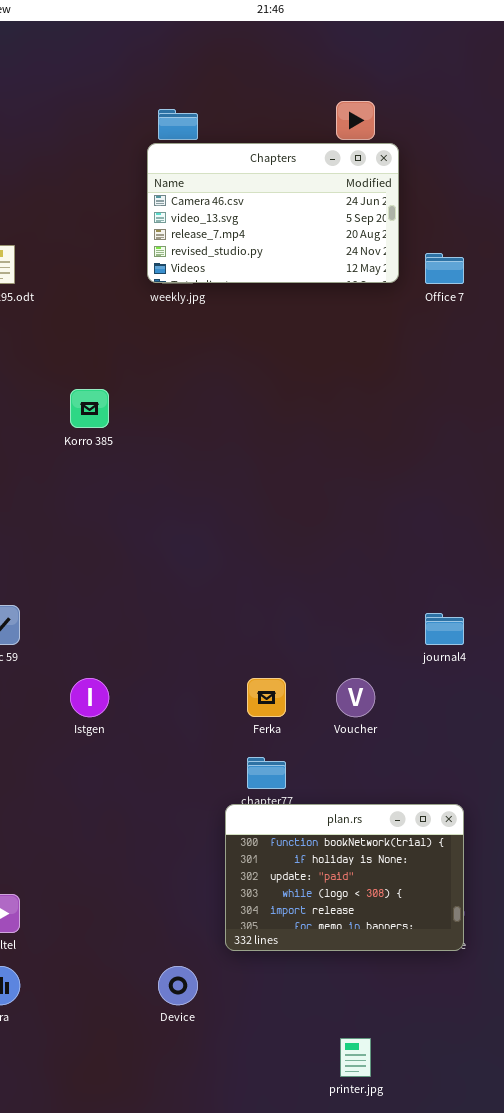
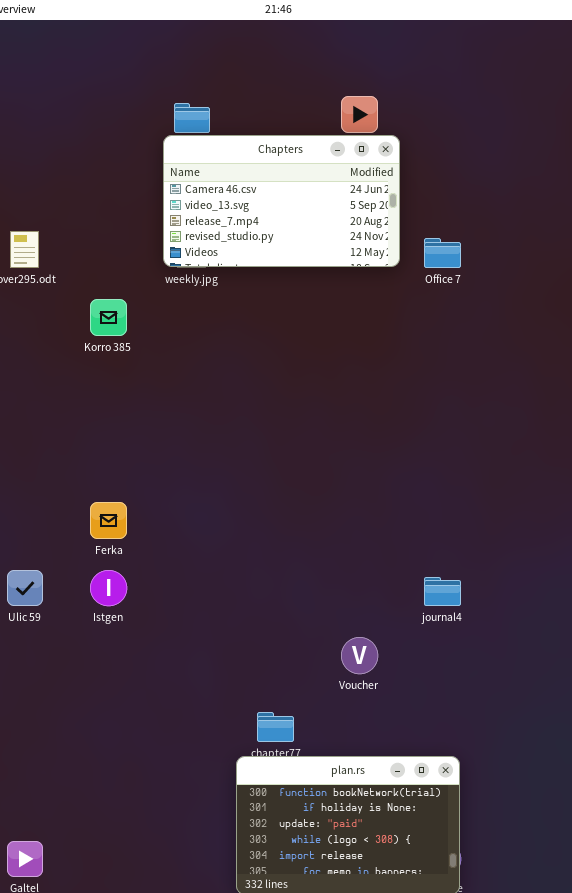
Korro 385: [70,389,109,428] -> [90,299,127,336], moved
Istgen: [70,678,109,717] -> [90,570,127,606], moved
Ferka: [247,678,286,717] -> [90,502,127,539], moved

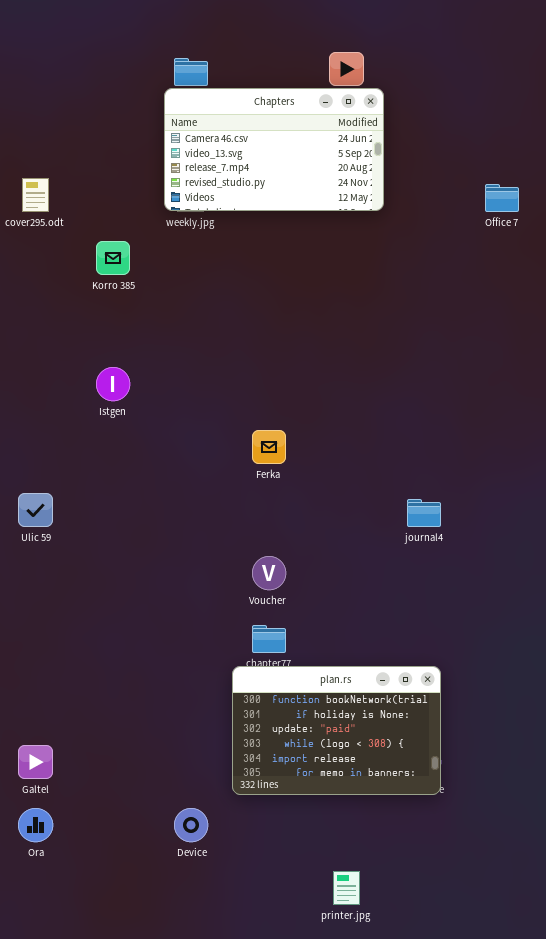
Office 7: [424,238,461,268] -> [485,184,519,212], moved
Ferka: [90,502,127,539] -> [252,430,286,464], moved
Istgen: [90,570,127,606] -> [96,367,130,401], moved
Voucher: [341,637,378,674] -> [252,556,286,590], moved

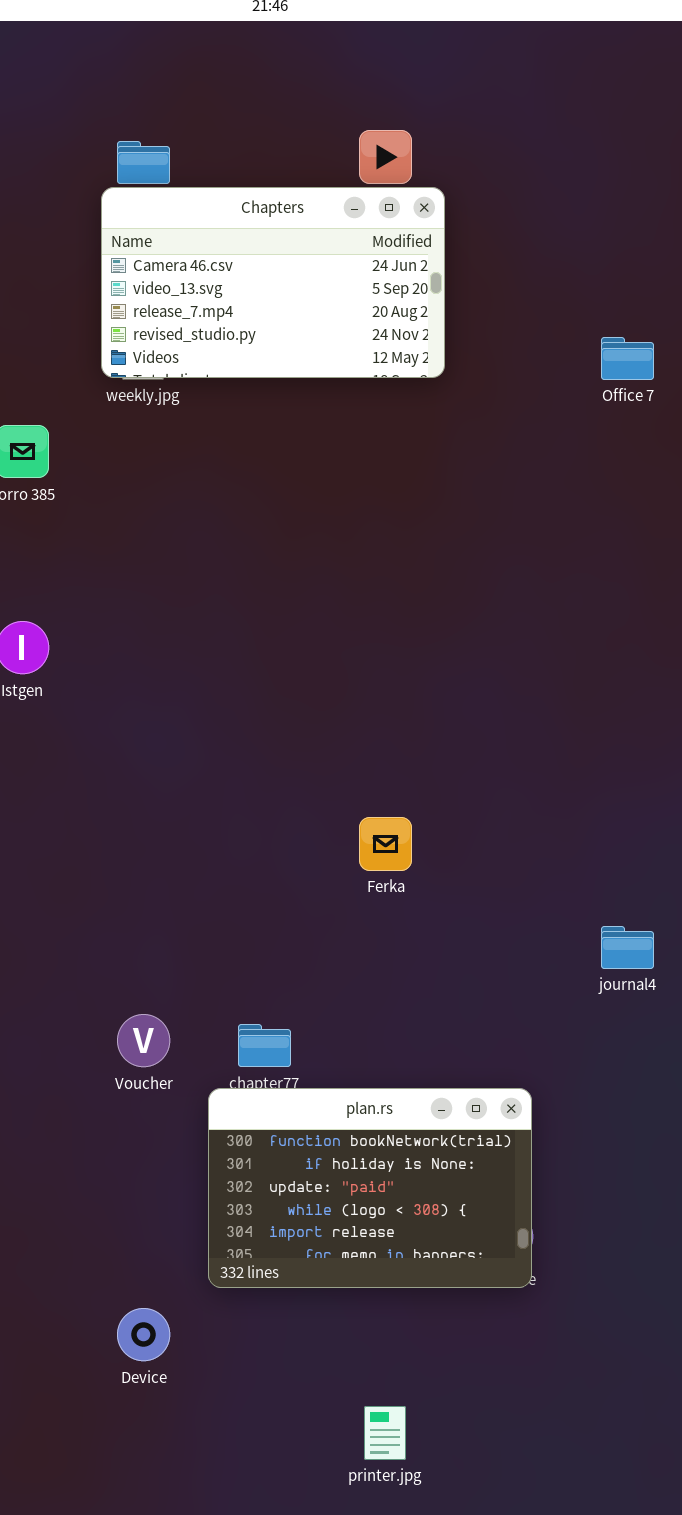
Ferka: [252,430,286,464] -> [359,817,412,871], moved
journal4: [407,499,441,527] -> [601,926,654,969], moved
Voucher: [252,556,286,590] -> [117,1014,170,1067], moved

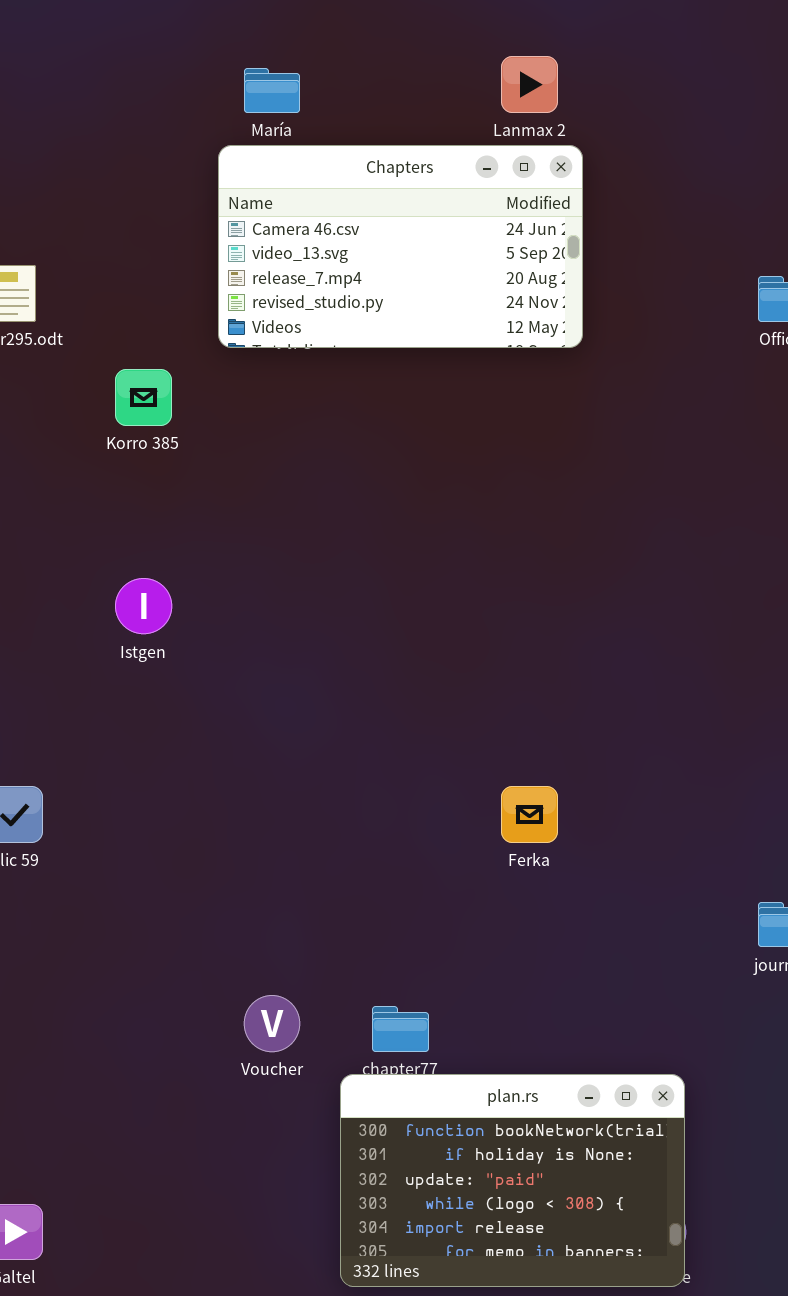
Chapters: [101,187,445,378] -> [218,145,583,348], moved

